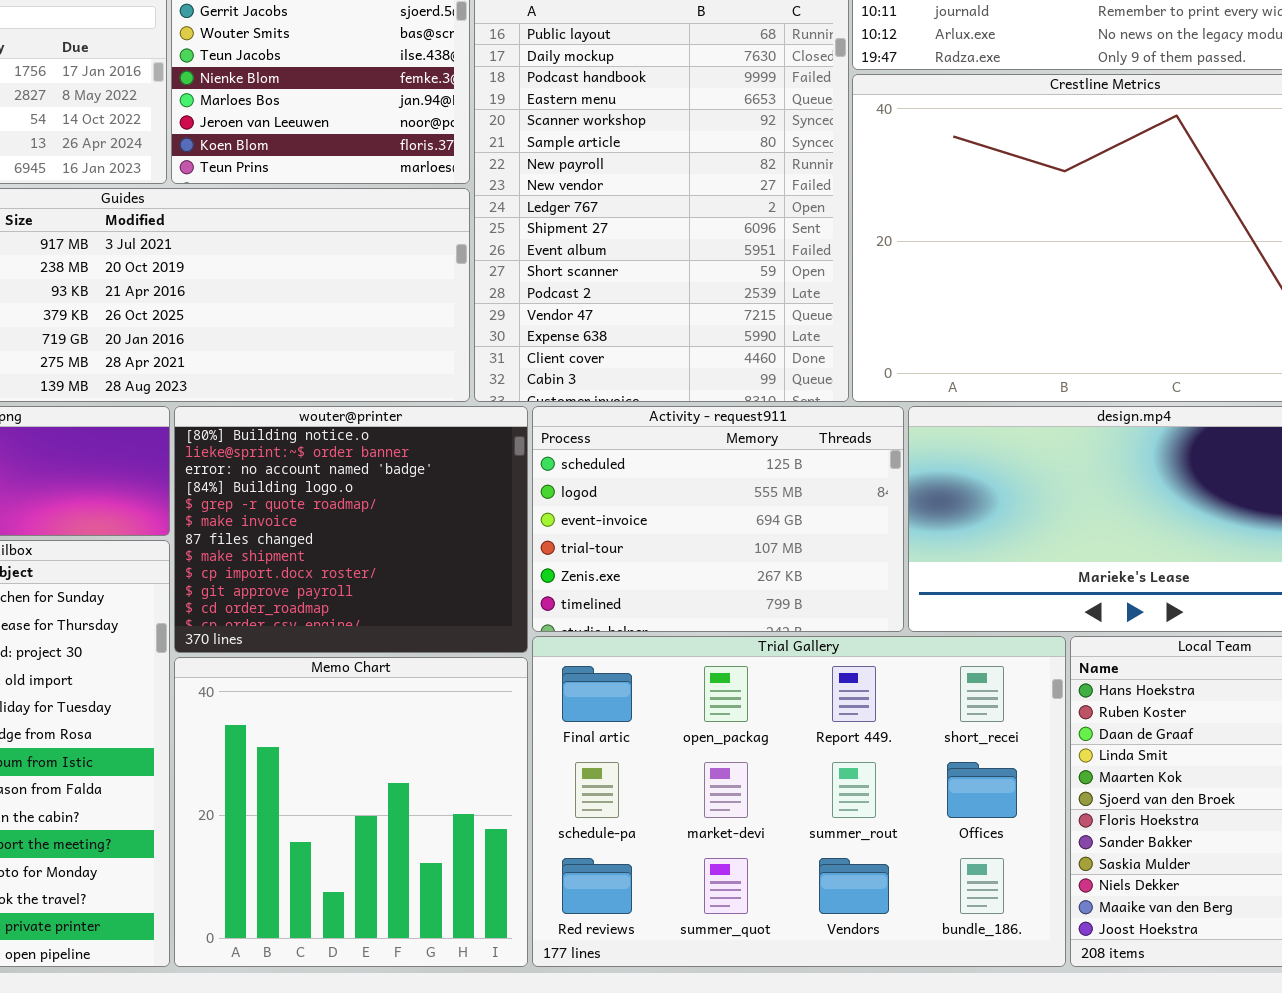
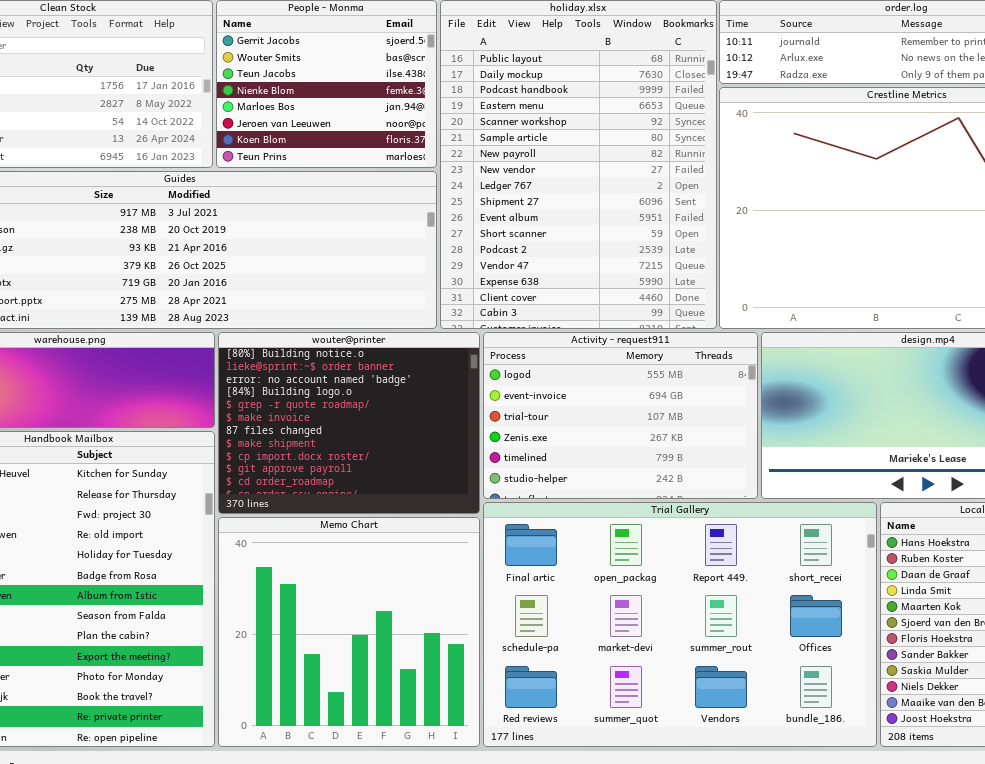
Activity - request911: [532,406,904,632] -> [483,332,758,499], scrolled down 1 row

